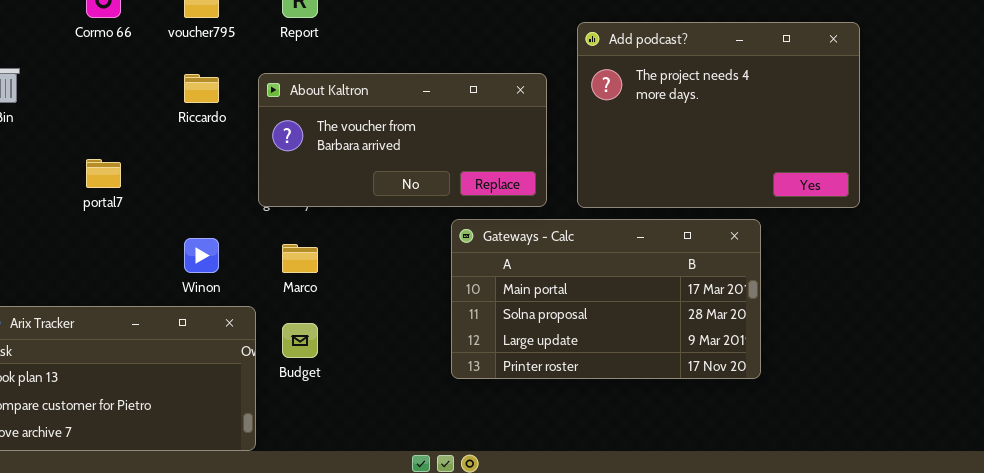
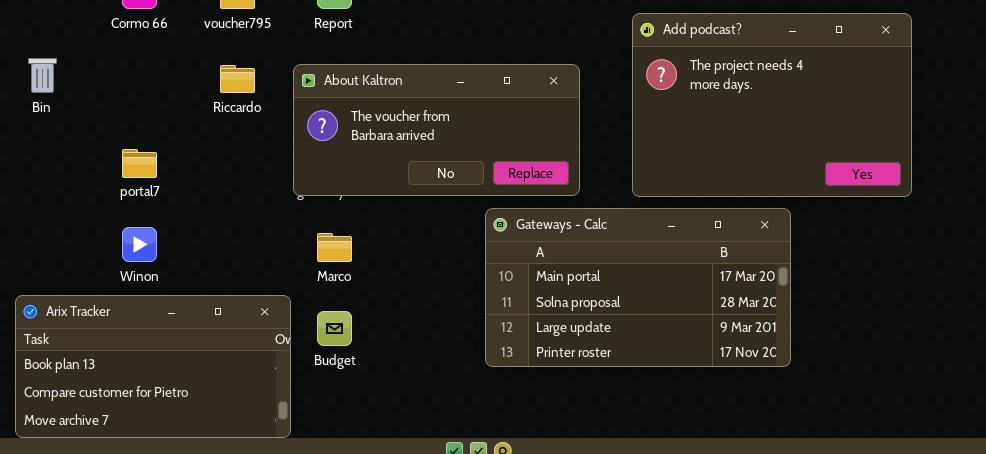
Add podcast?: [577,22,860,208] -> [632,13,912,197], moved
Winon: [184,238,219,273] -> [122,227,157,262], moved

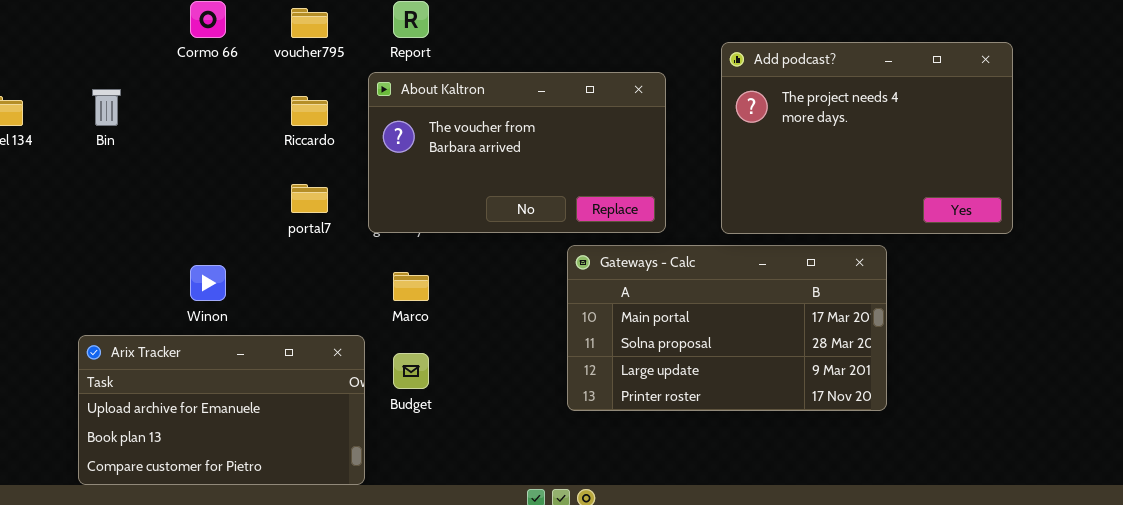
About Kaltron: [293,64,580,196] -> [368,72,666,233], resized
portal7: [122,149,157,178] -> [291,184,328,213], moved
Arix Tracker: [15,295,291,438] -> [78,335,365,485], scrolled up 1 row

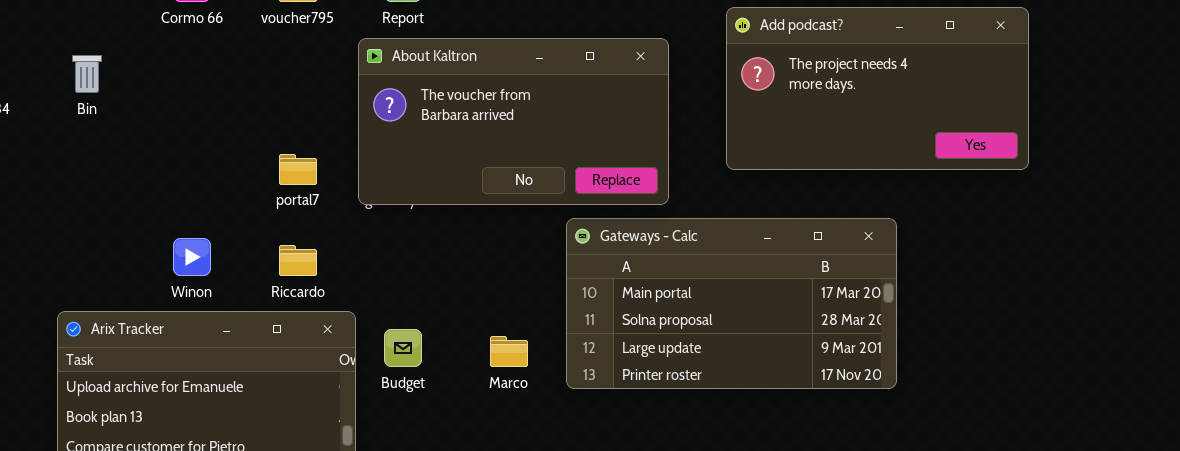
Add podcast?: [721,42,1013,234] -> [726,7,1029,170], resized
Riccardo: [291,96,328,126] -> [279,245,317,276], moved
Marco: [393,272,429,301] -> [490,336,528,367], moved

